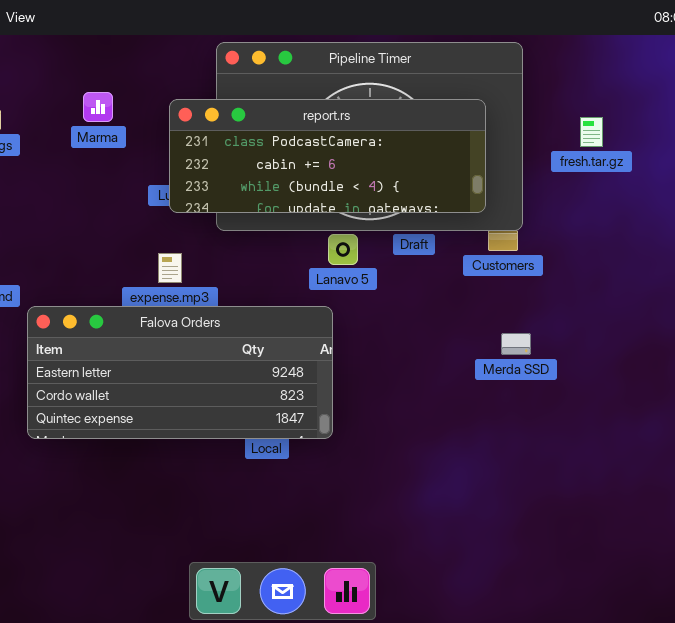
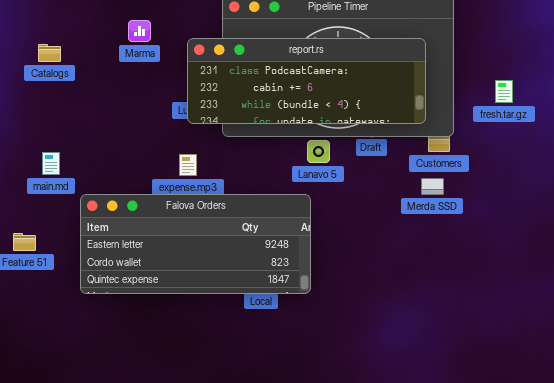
Marma: [83,92,113,122] -> [128,20,151,42], moved
fresh.tar.gz: [580,117,603,147] -> [495,80,513,103], moved
Merda SSD: [501,333,531,355] -> [421,178,444,195], moved

